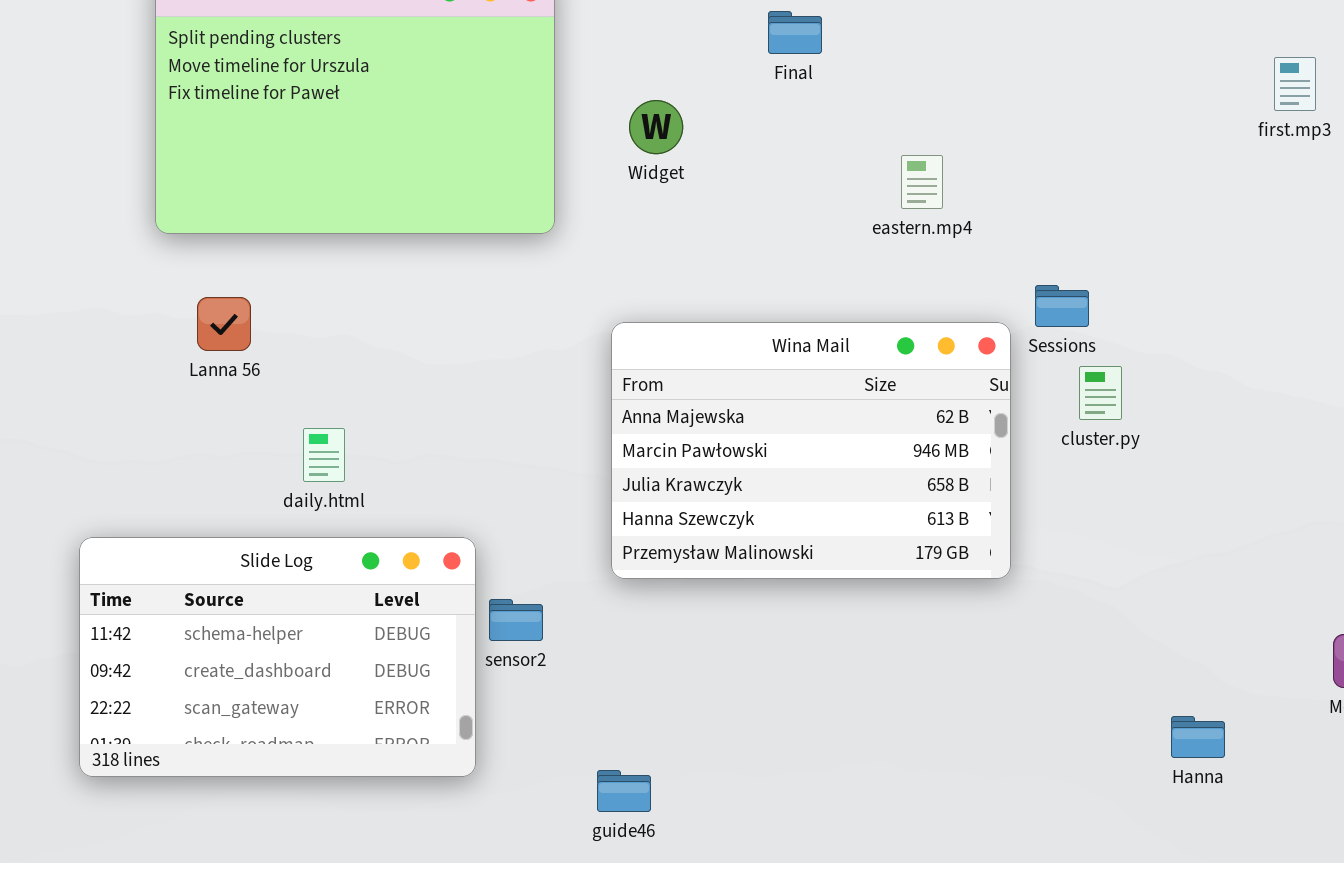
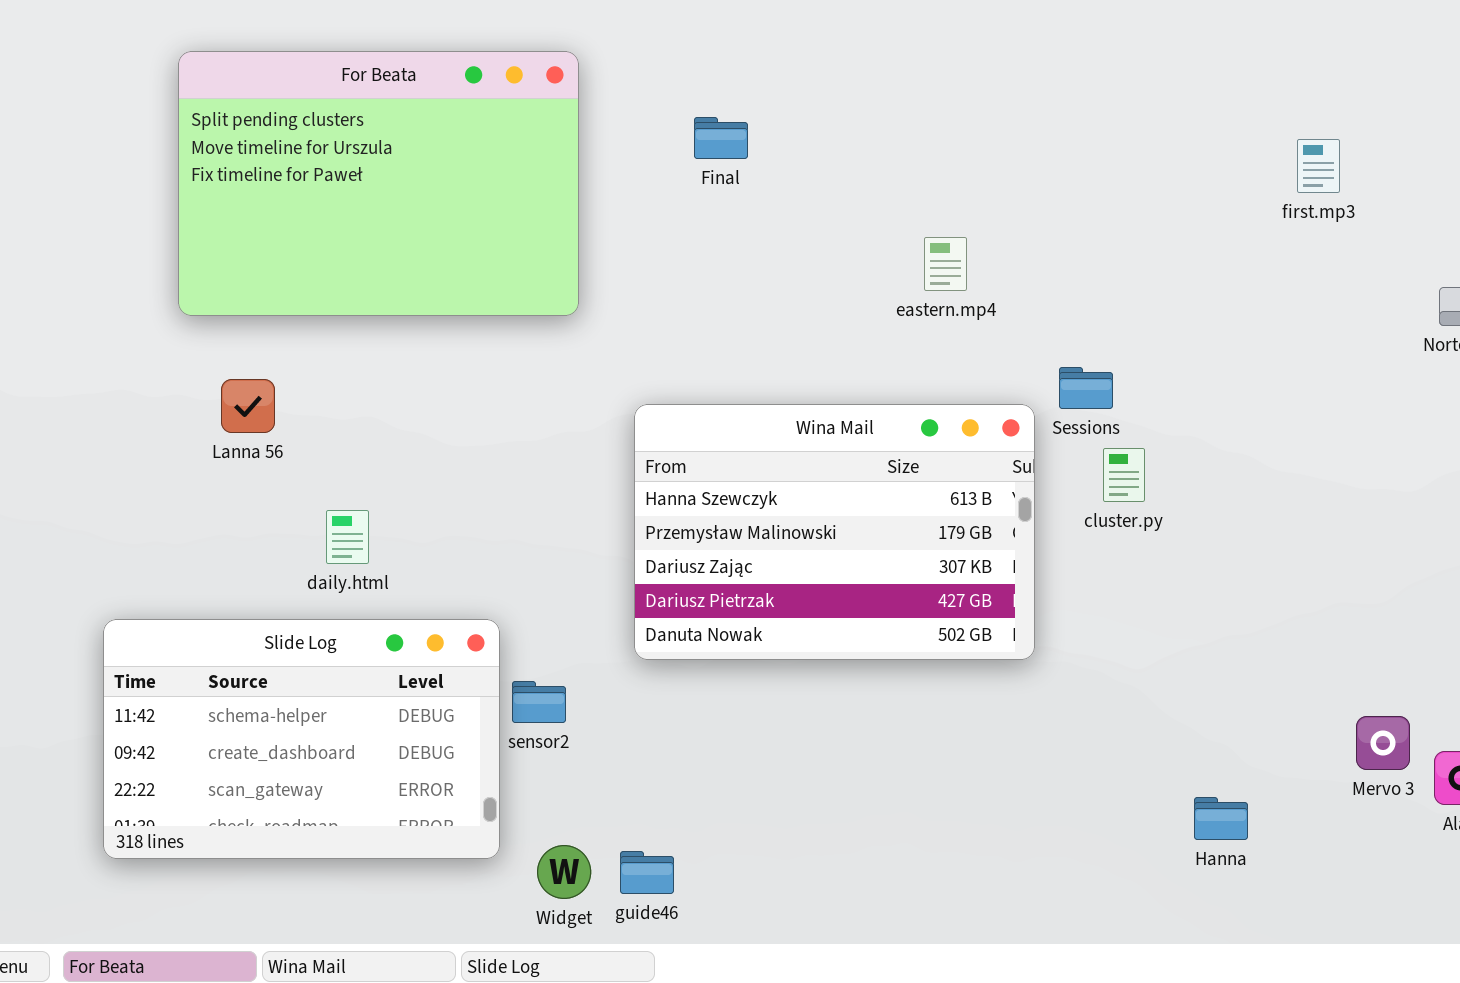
Final: [768,11,822,54] -> [694,117,748,159], moved
Widget: [629,100,683,154] -> [537,845,591,899], moved
Wina Mail: [611,322,1011,579] -> [634,404,1035,660], scrolled down 3 rows

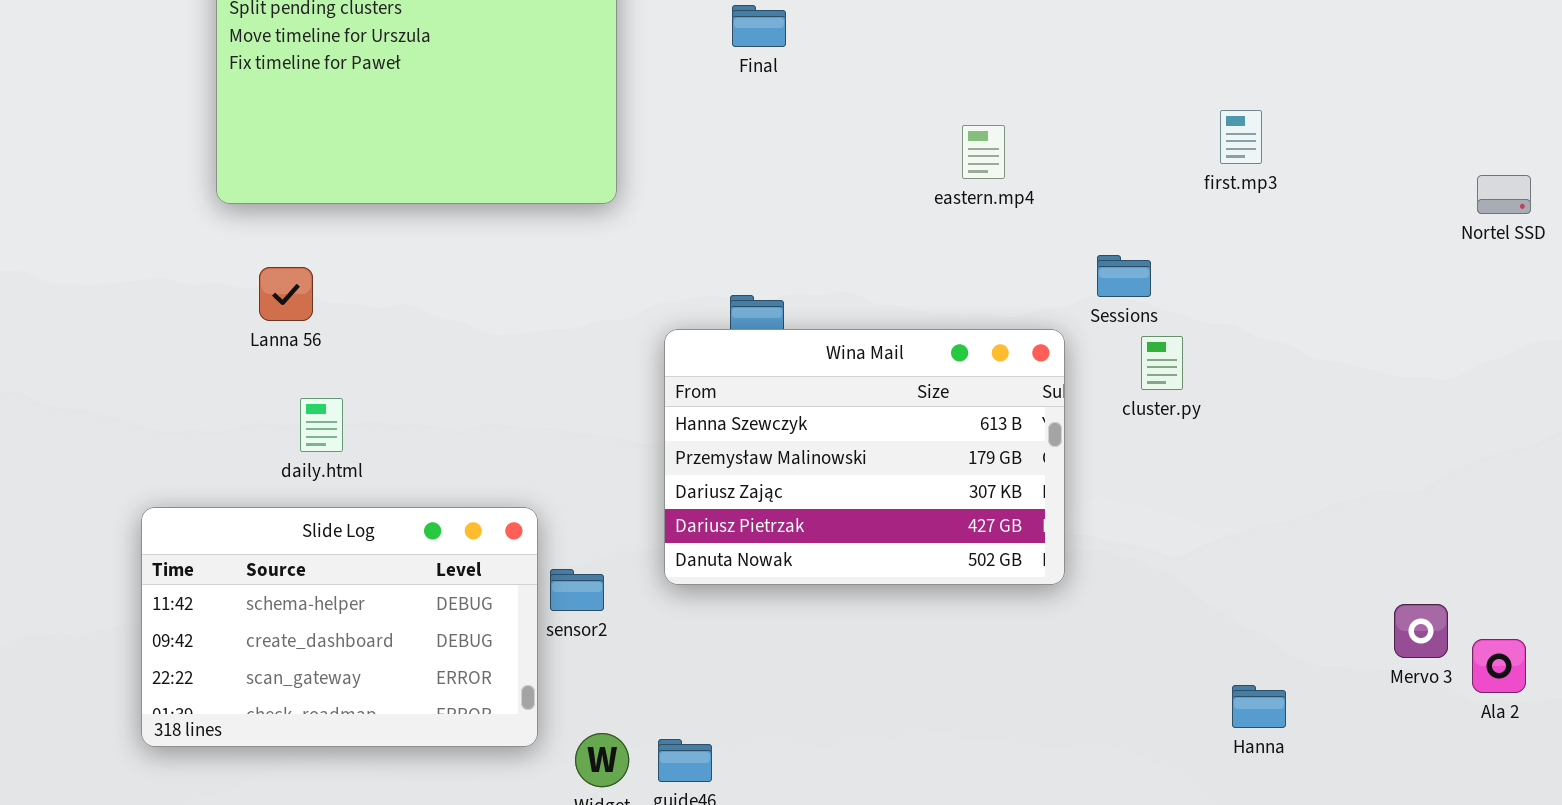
first.mp3: [1297,139,1340,193] -> [1220,110,1262,164], moved
Wina Mail: [634,404,1035,660] -> [664,329,1065,585], moved
daily.html: [326,510,369,564] -> [300,398,343,452], moved

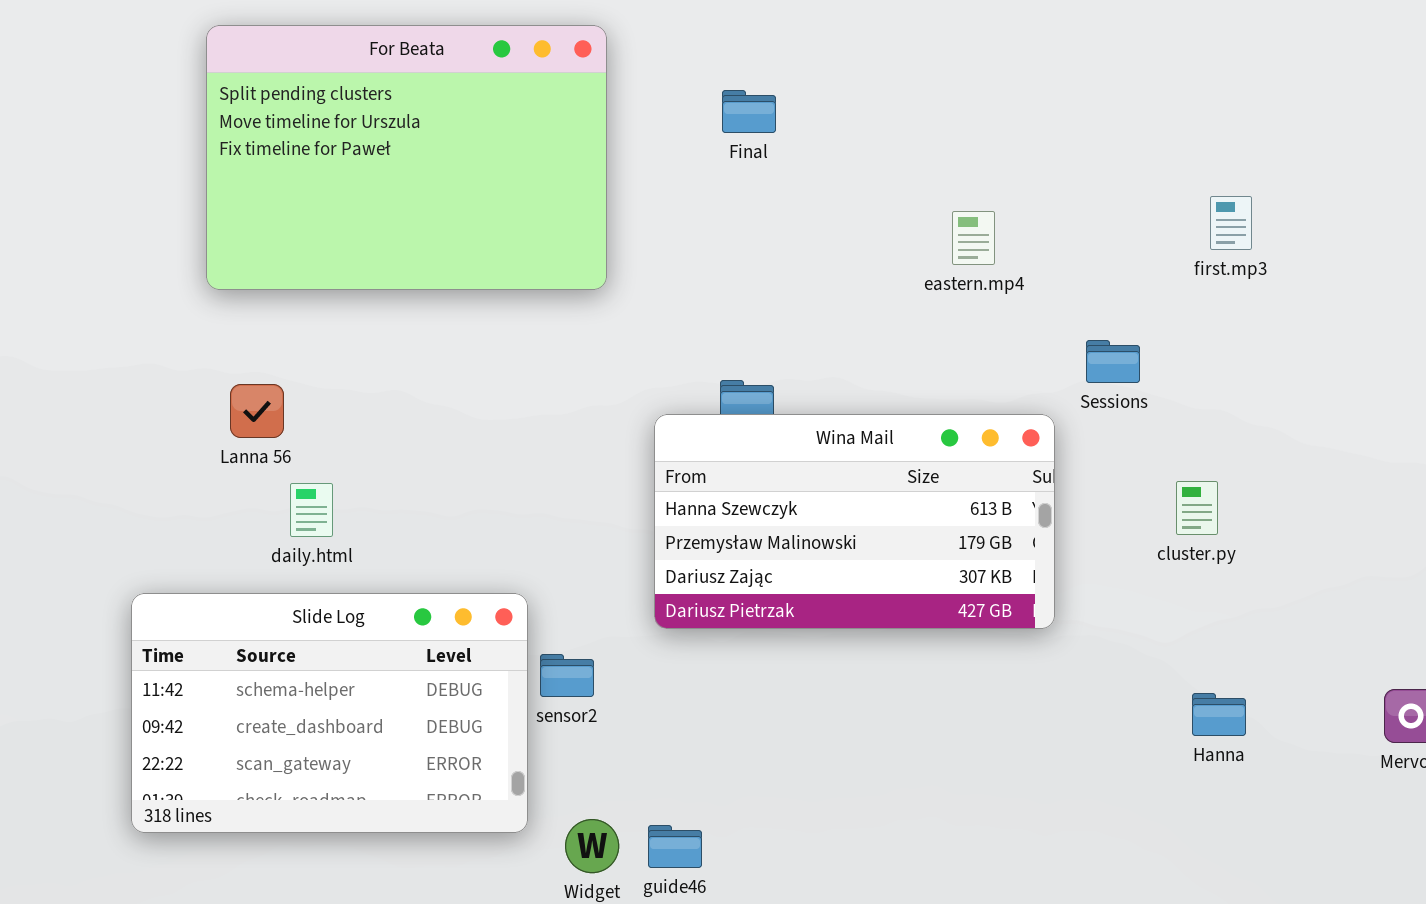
Lanna 56: [259,267,313,321] -> [230,384,284,438], moved
Wina Mail: [664,329,1065,585] -> [654,414,1055,629], resized
cluster.py: [1141,336,1183,390] -> [1176,481,1218,535], moved
Hanna: [1232,685,1286,728] -> [1192,693,1246,736], moved

